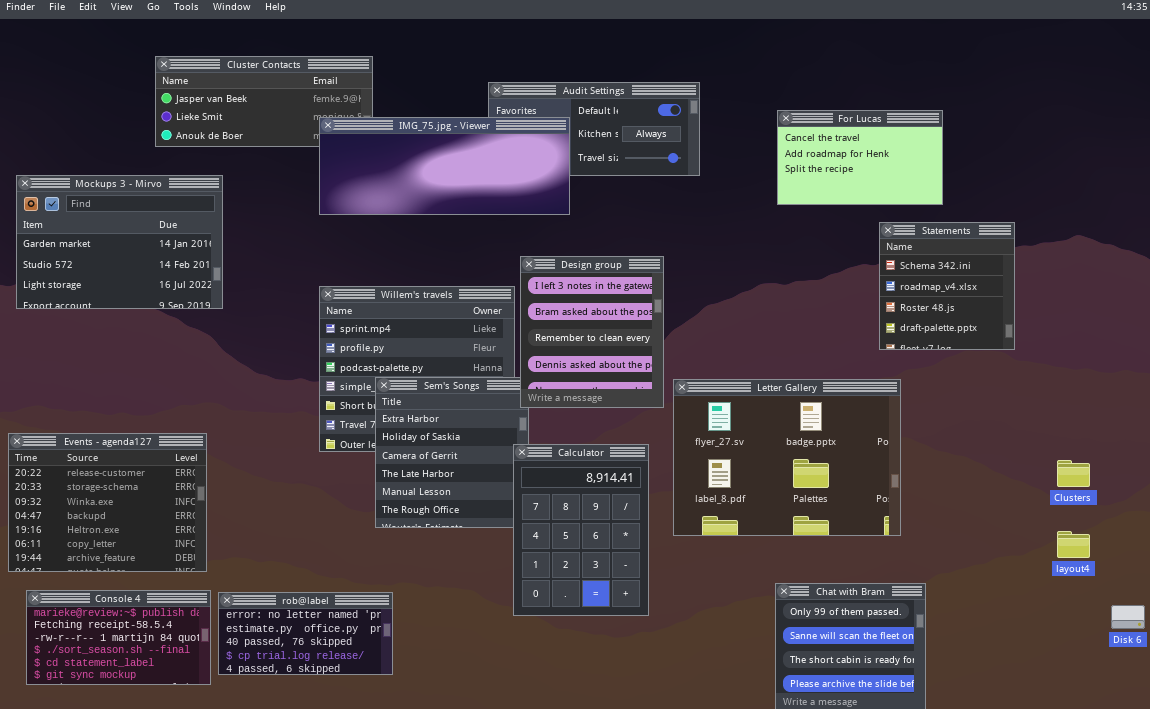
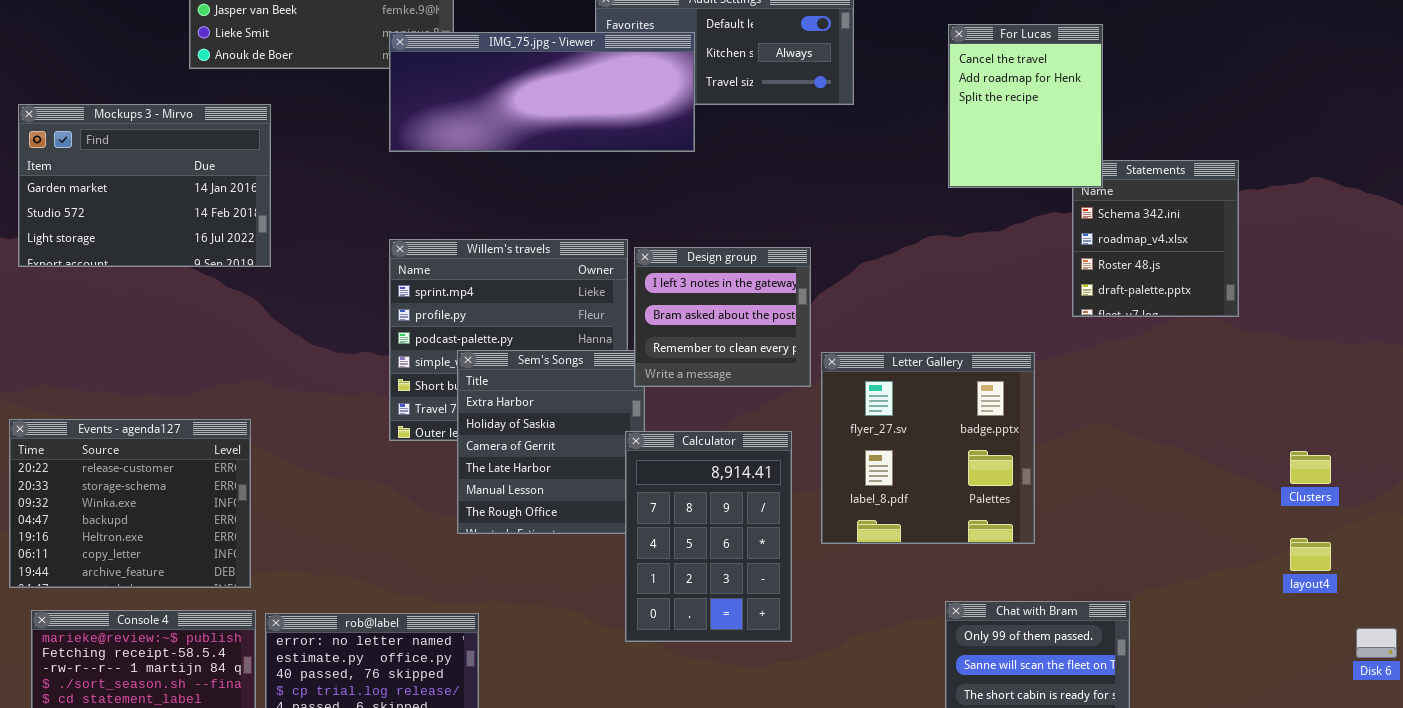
For Lucas: [777,110,943,205] -> [948,24,1103,188], resized
Design group: [520,256,664,408] -> [634,247,811,387], resized
Letter Gallery: [673,379,901,536] -> [821,352,1035,544], resized

